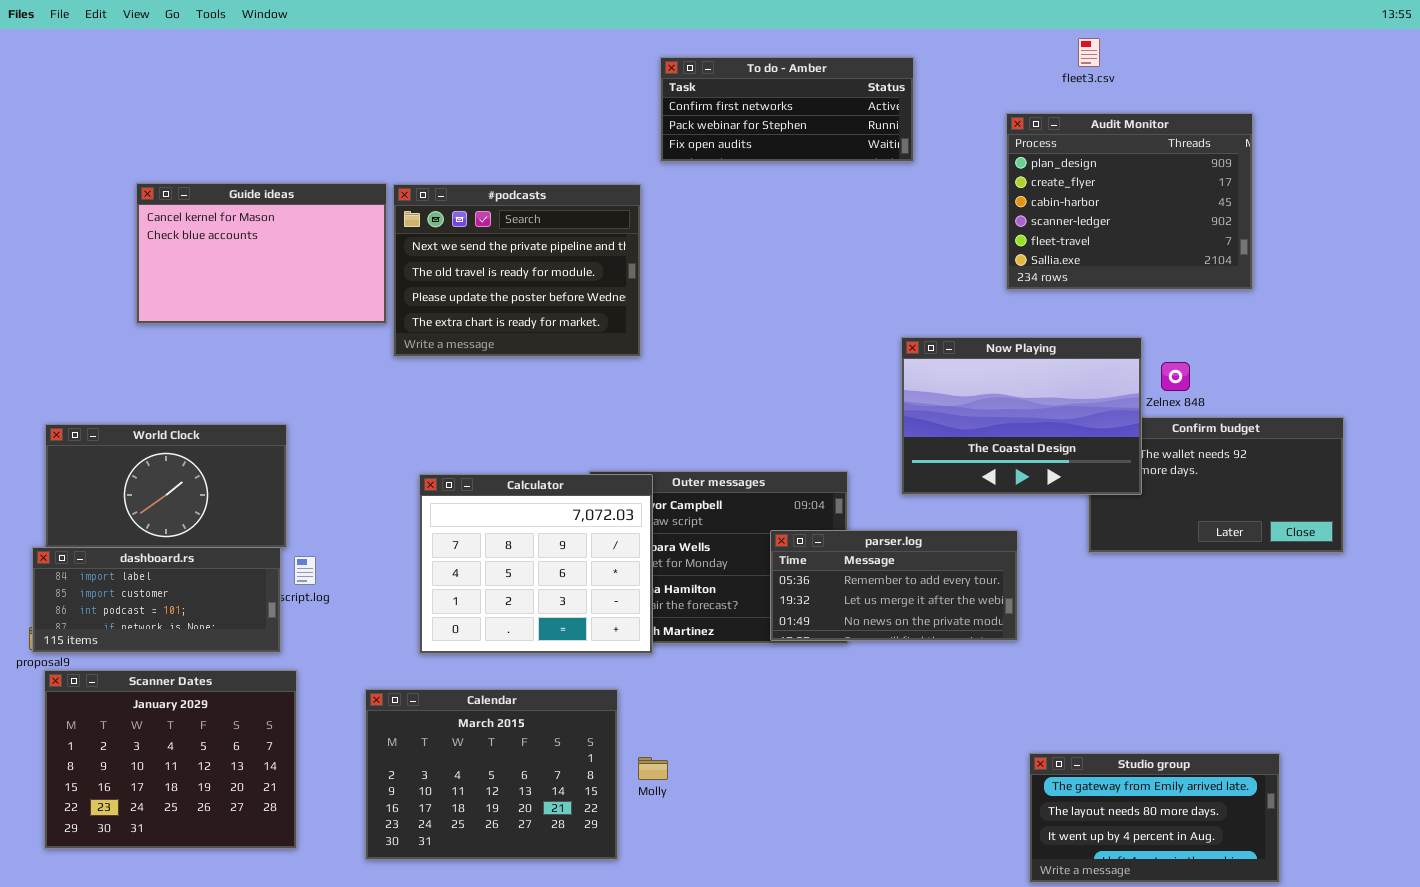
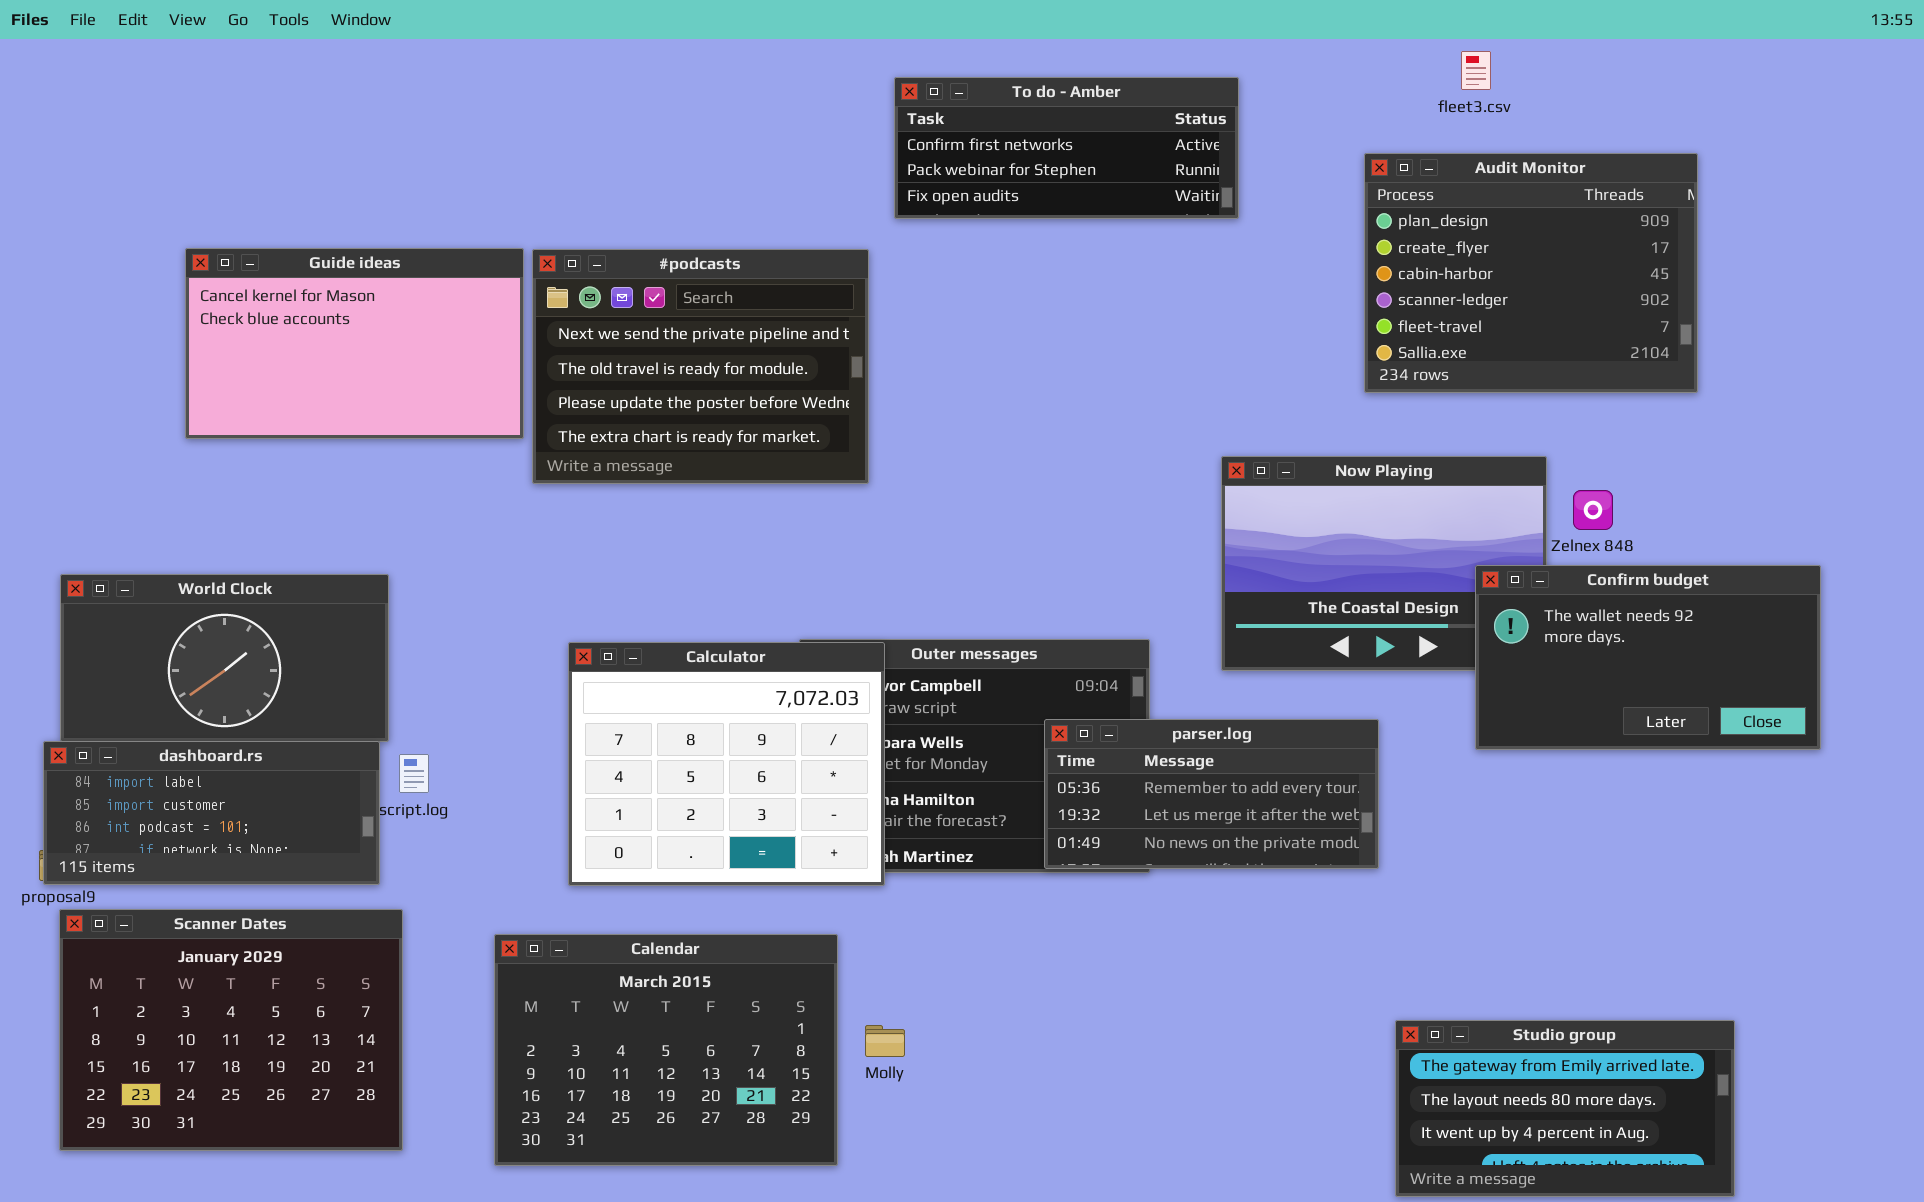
Confirm budget: [1088,417,1344,553] -> [1475,565,1821,750], raised

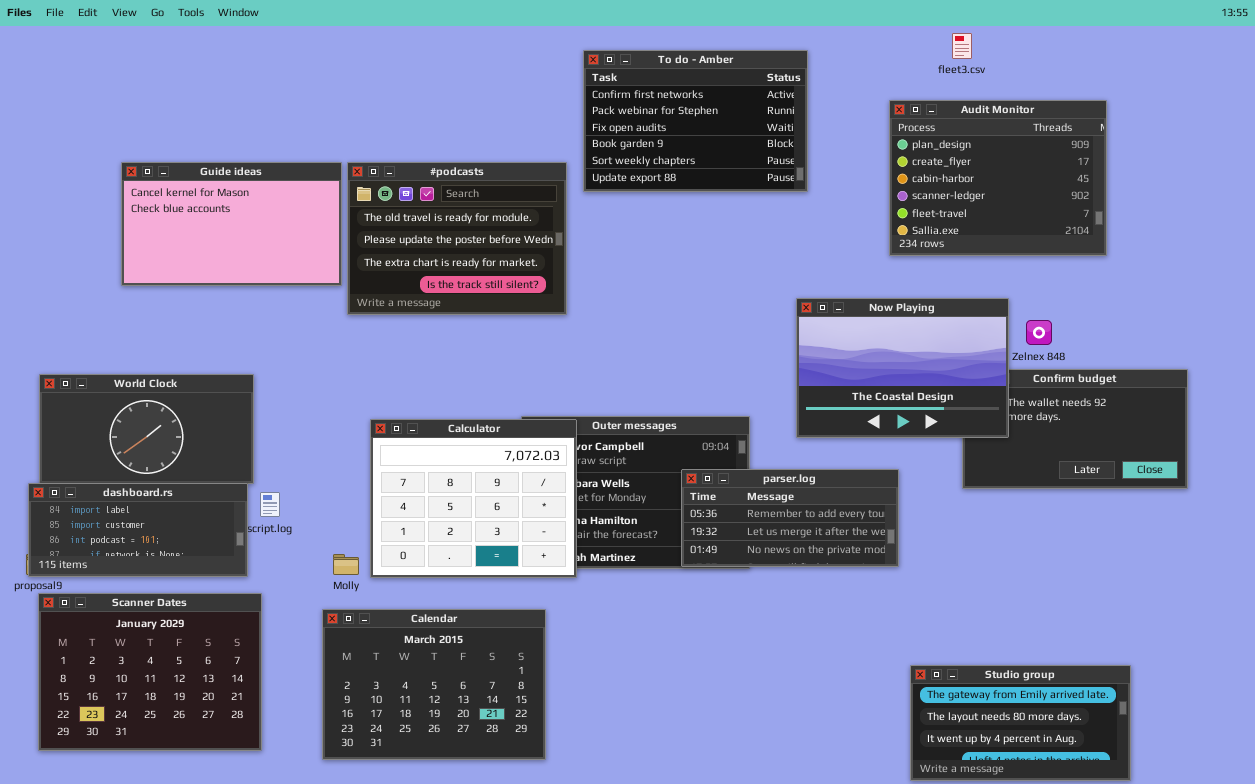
To do - Amber: [894,77,1239,219] -> [583,50,808,192], resized
#podcasts: [532,249,869,484] -> [347,162,567,315], scrolled down 1 row
Now Playing: [1221,456,1547,671] -> [796,298,1009,438], raised
Molly: [865,1025,905,1057] -> [333,554,359,575], moved

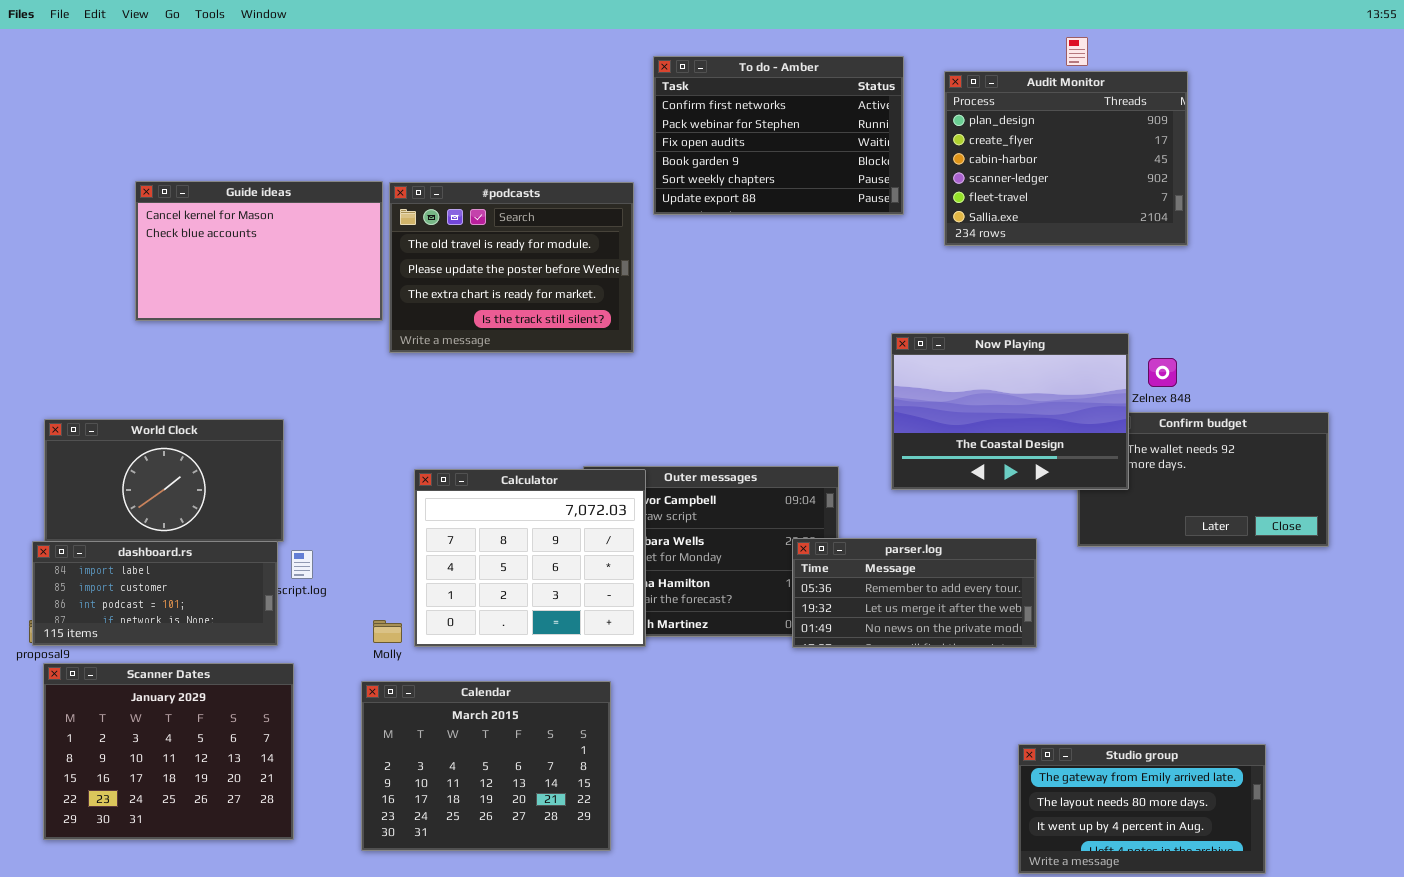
Audit Monitor: [889,100,1107,256] -> [944,71,1188,246], moved
parser.log: [681,469,899,567] -> [792,538,1037,648], moved

